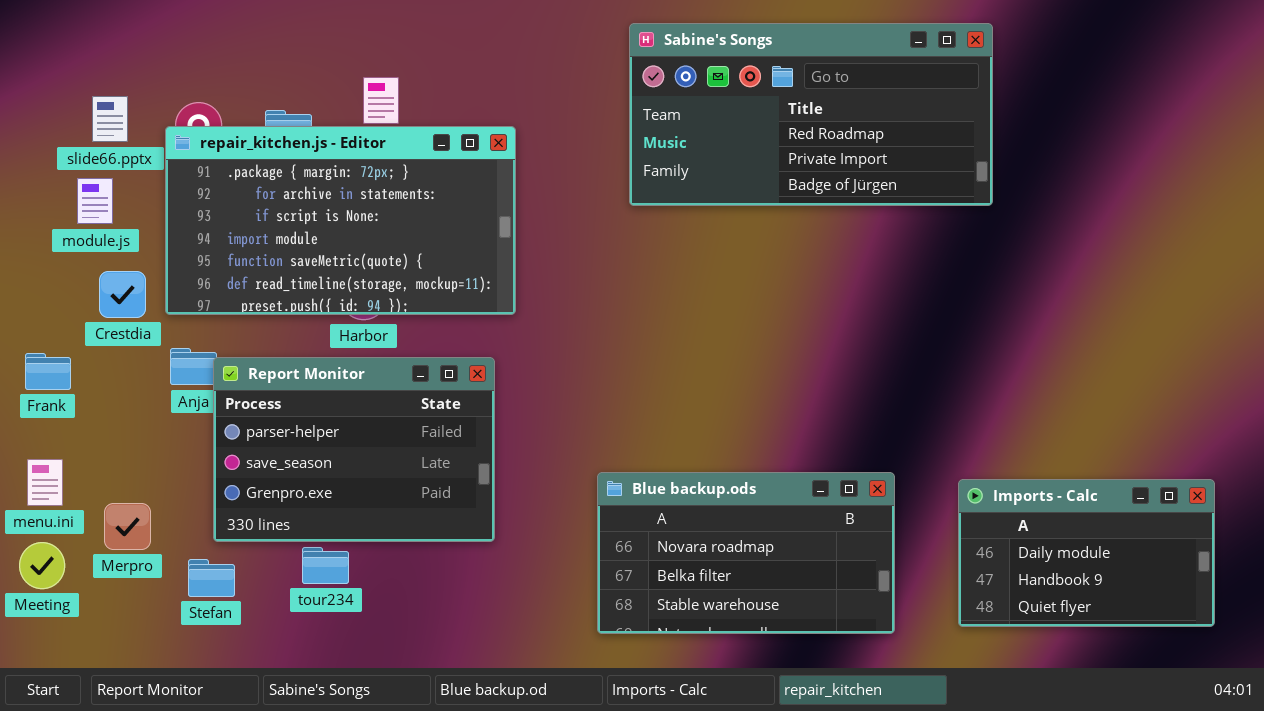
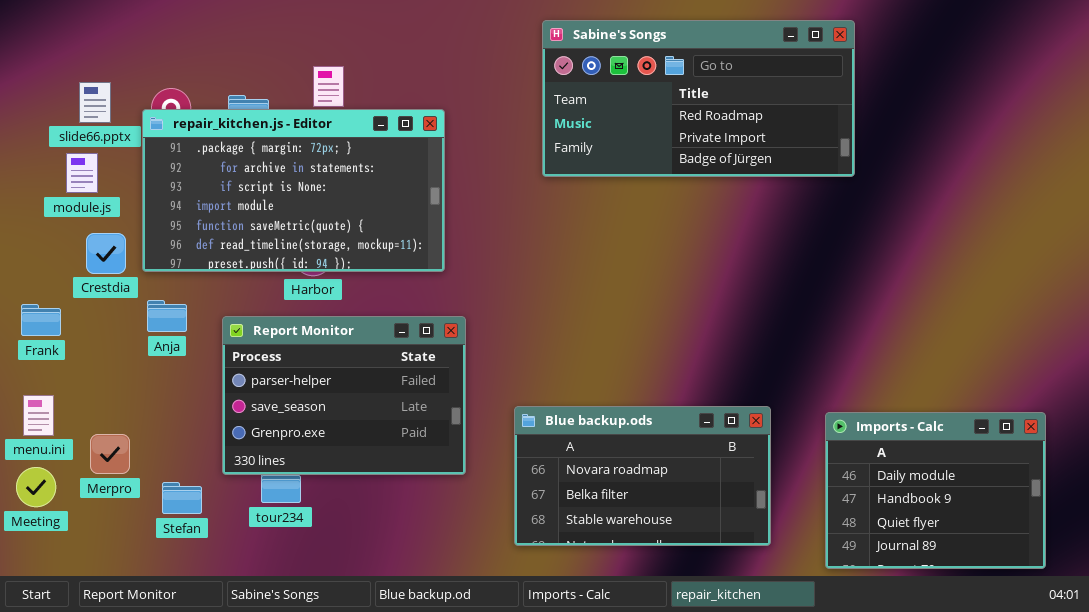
Report Monitor: [213,357,495,542] -> [222,316,466,475], moved
Imports - Calc: [958,479,1215,627] -> [825,412,1046,569], resized

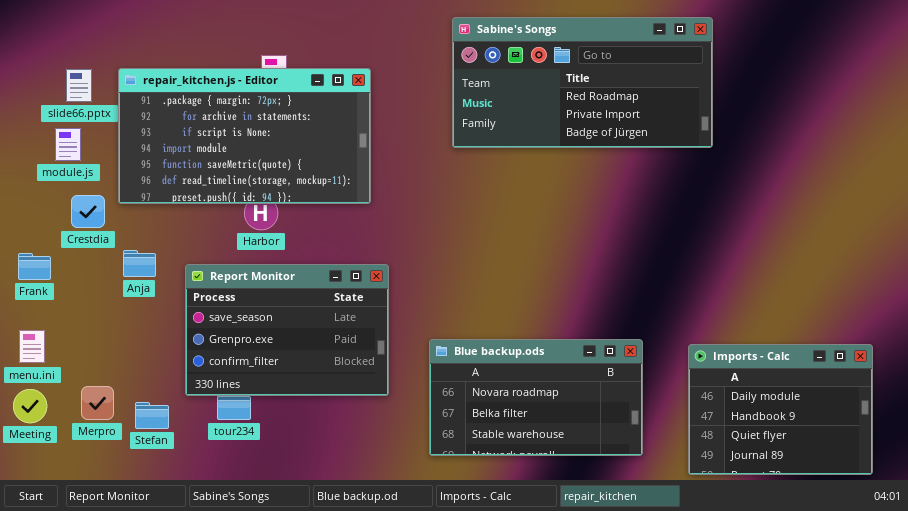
repair_kitchen.js - Editor: [142,109,445,272] -> [118,68,371,204], moved
Report Monitor: [222,316,466,475] -> [185,264,389,396], scrolled down 1 row
Merpro: [90,434,130,474] -> [81,386,114,420], moved

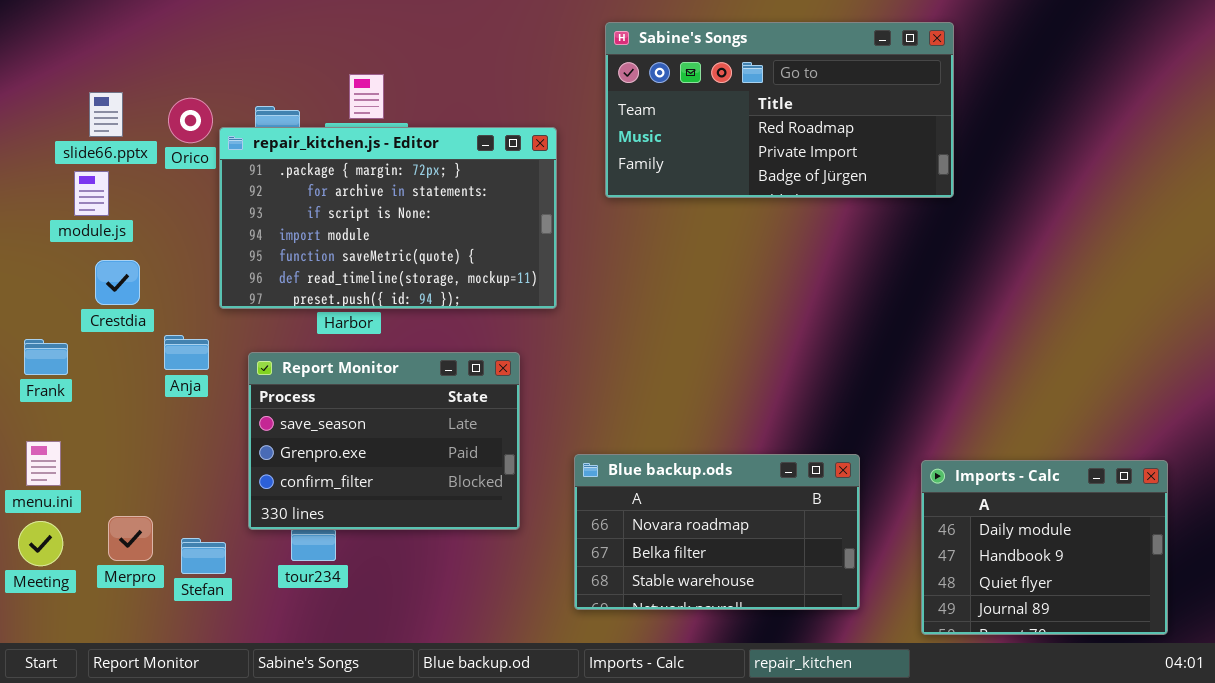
repair_kitchen.js - Editor: [118,68,371,204] -> [219,127,557,309], moved

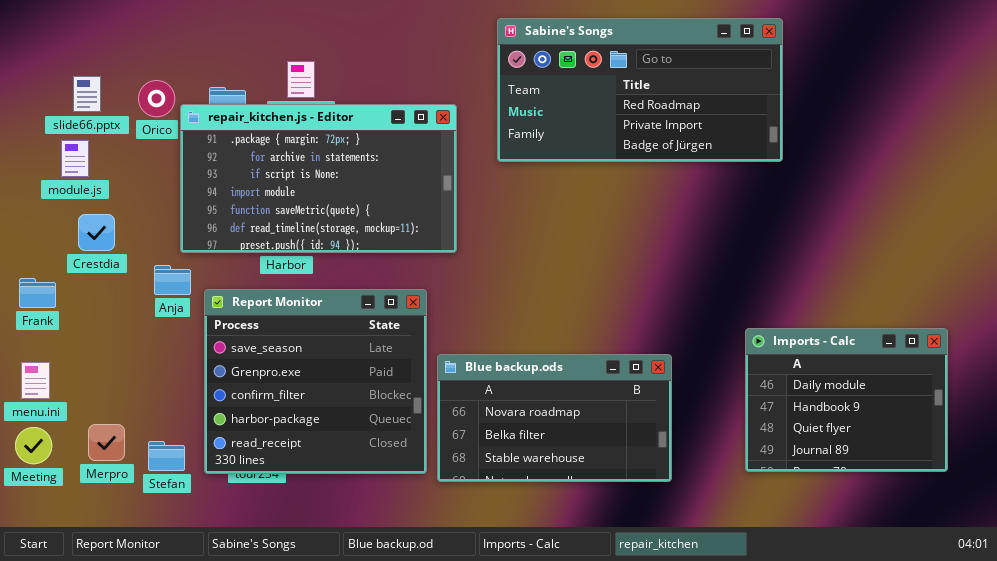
Anja: [164,335,209,370] -> [154,265,191,295], moved
Report Monitor: [248,352,520,530] -> [204,289,427,474], resized
Blue backup.ods: [574,454,860,610] -> [437,354,672,482], moved
Imports - Calc: [921,460,1168,635] -> [745,328,948,472], moved

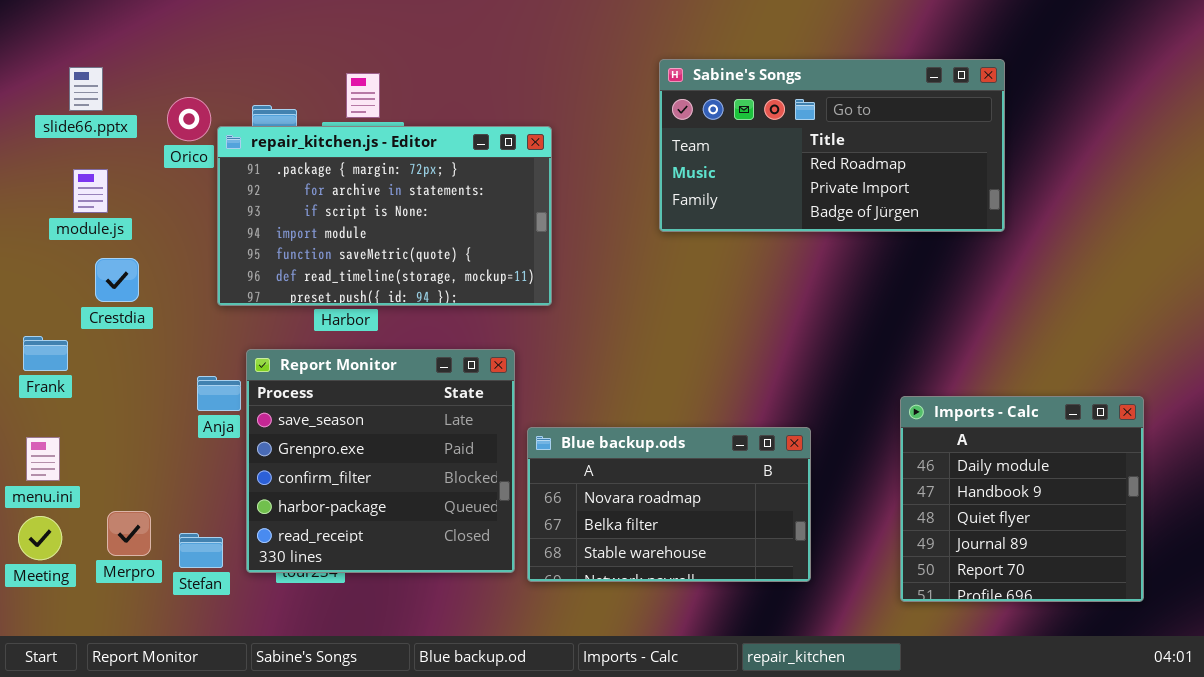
Sabine's Songs: [497,18,783,162] -> [659,59,1005,232], moved
slide66.pptx: [73,76,101,112] -> [69,67,103,111], moved
Anja: [154,265,191,295] -> [197,376,241,411], moved
Imports - Calc: [745,328,948,472] -> [900,396,1144,602], resized

